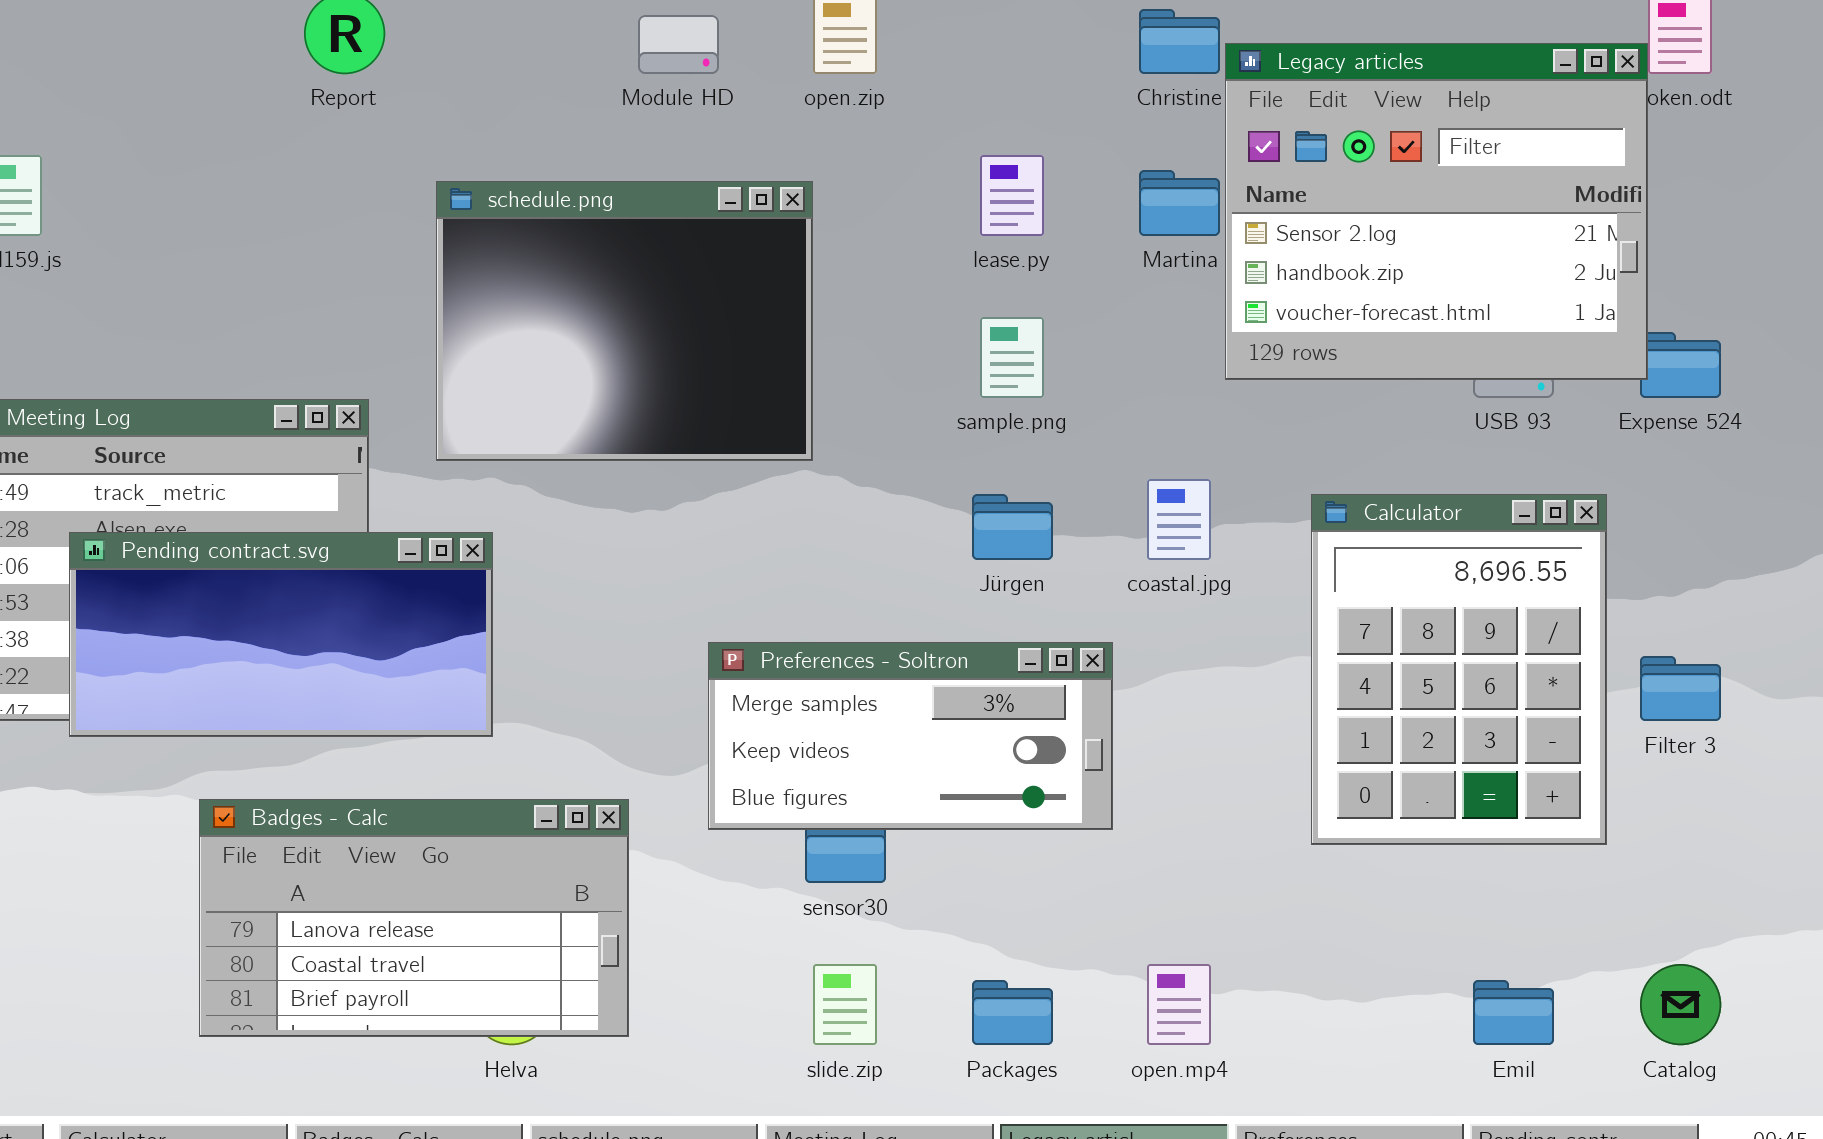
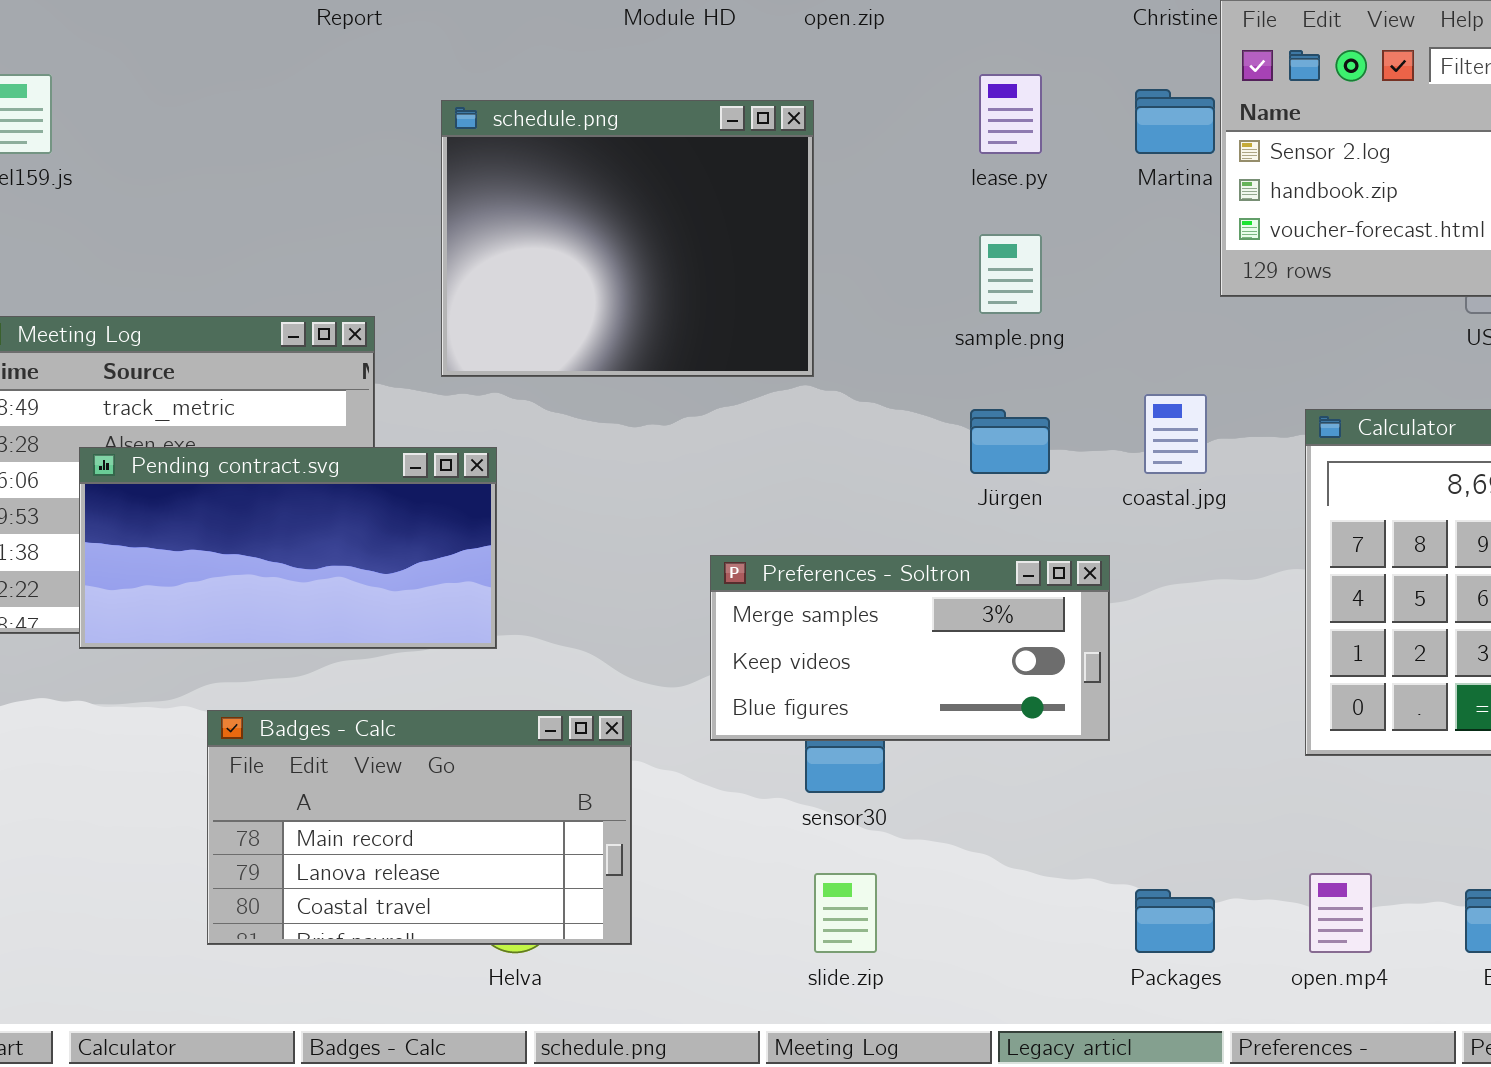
Badges - Calc: [199,799,629,1037] -> [207,710,632,945], scrolled up 1 row
open.mp4: [1147,964,1211,1045] -> [1309,873,1372,953], moved
Packages: [972,980,1053,1045] -> [1135,889,1215,953], moved

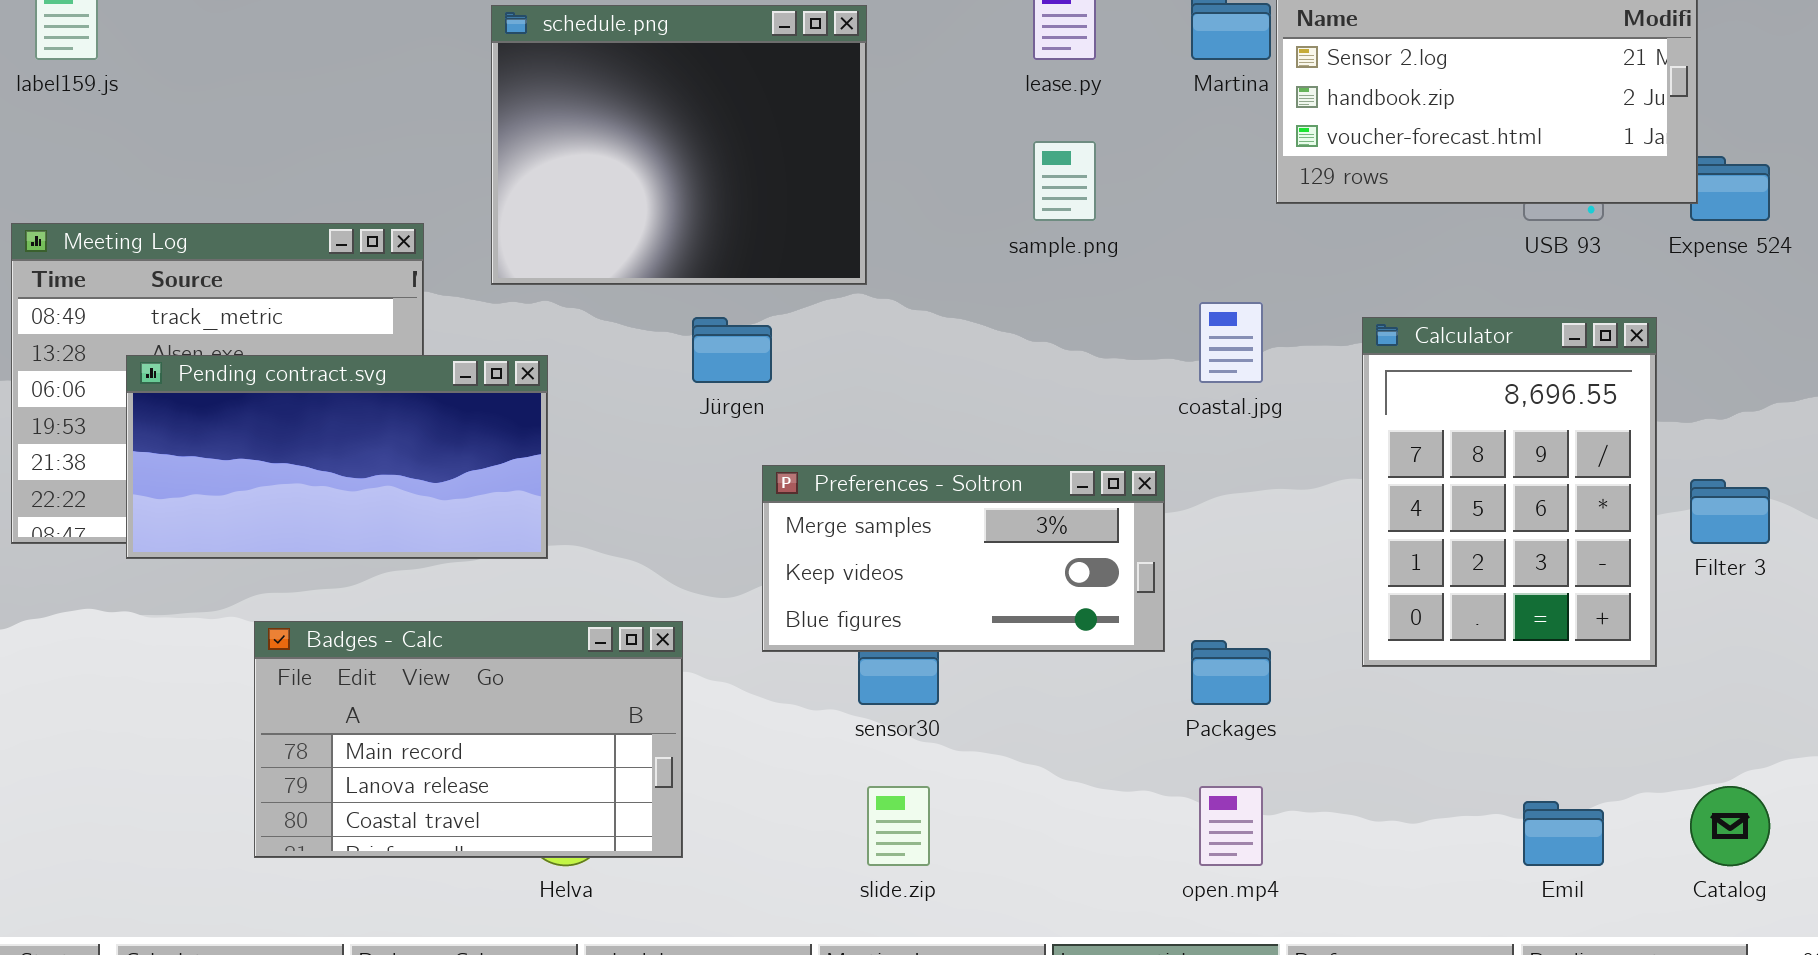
Jürgen: [970,409,1050,474] -> [692,317,772,383], moved
open.mp4: [1309,873,1372,953] -> [1199,786,1263,866], moved
Packages: [1135,889,1215,953] -> [1191,640,1271,705], moved

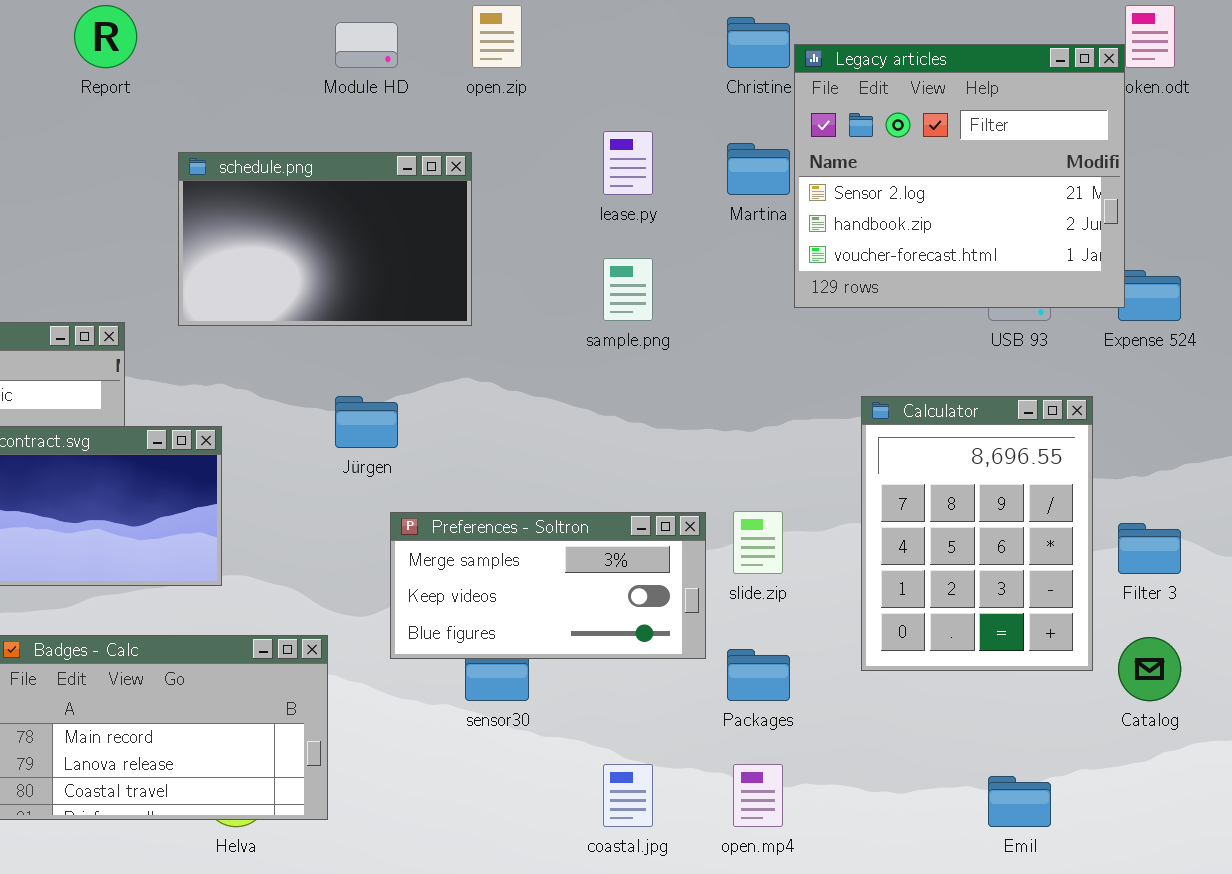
schedule.png: [491,5,867,285] -> [178,152,472,326], resized
coastal.jpg: [1199,302,1263,383] -> [603,764,653,827], moved
slide.zip: [867,786,930,866] -> [733,511,783,574], moved
Catalog: [1690,786,1770,866] -> [1118,637,1181,701], moved

